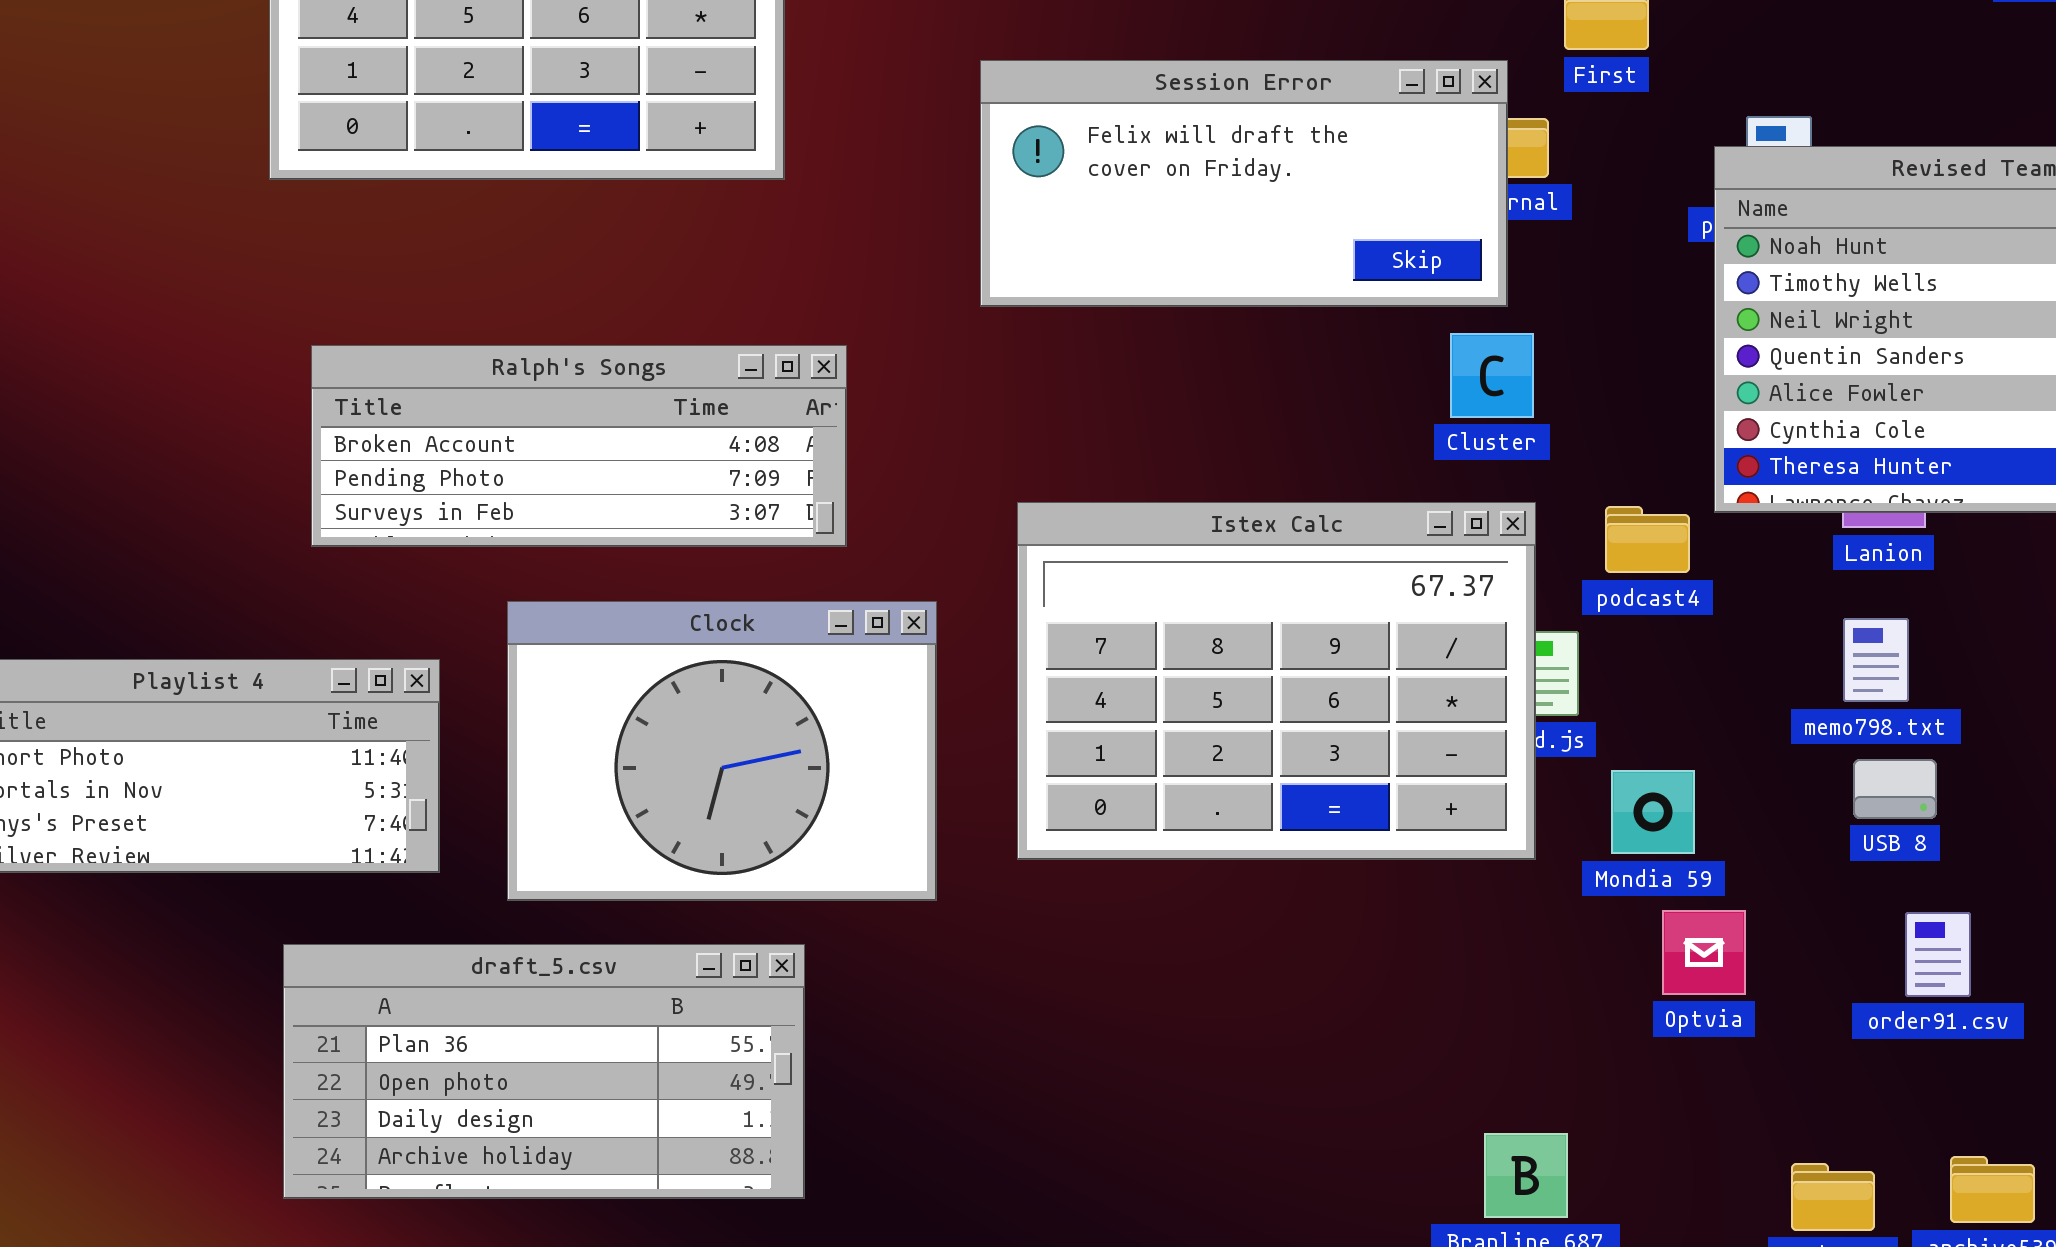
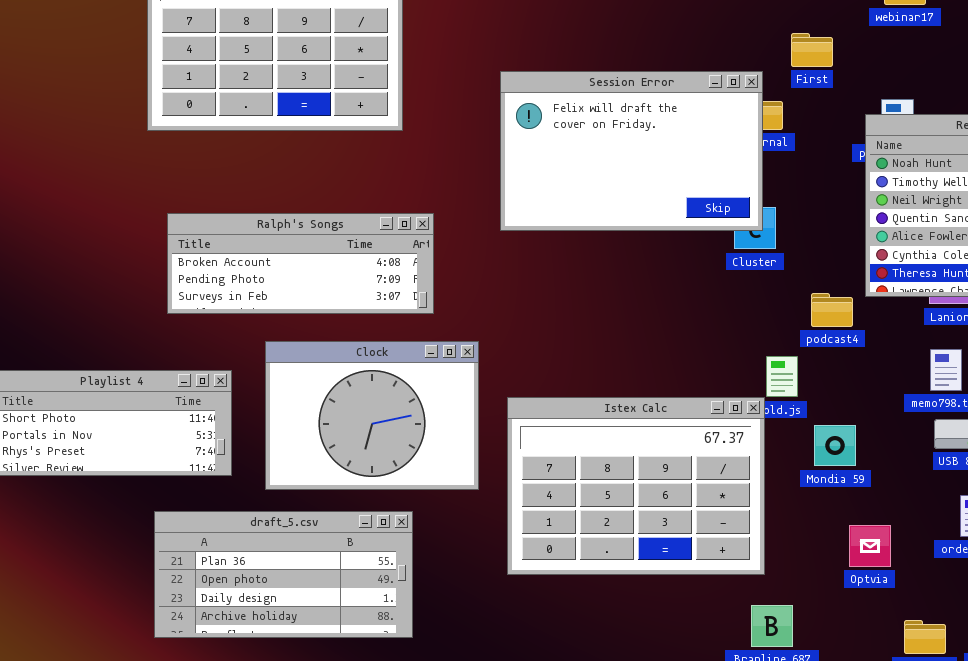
Session Error: [980,60,1508,307] -> [500,71,763,231], resized
Istex Calc: [1017,502,1536,860] -> [507,397,765,575], moved
Optvia: [1662,910,1746,995] -> [849,525,891,567], moved

